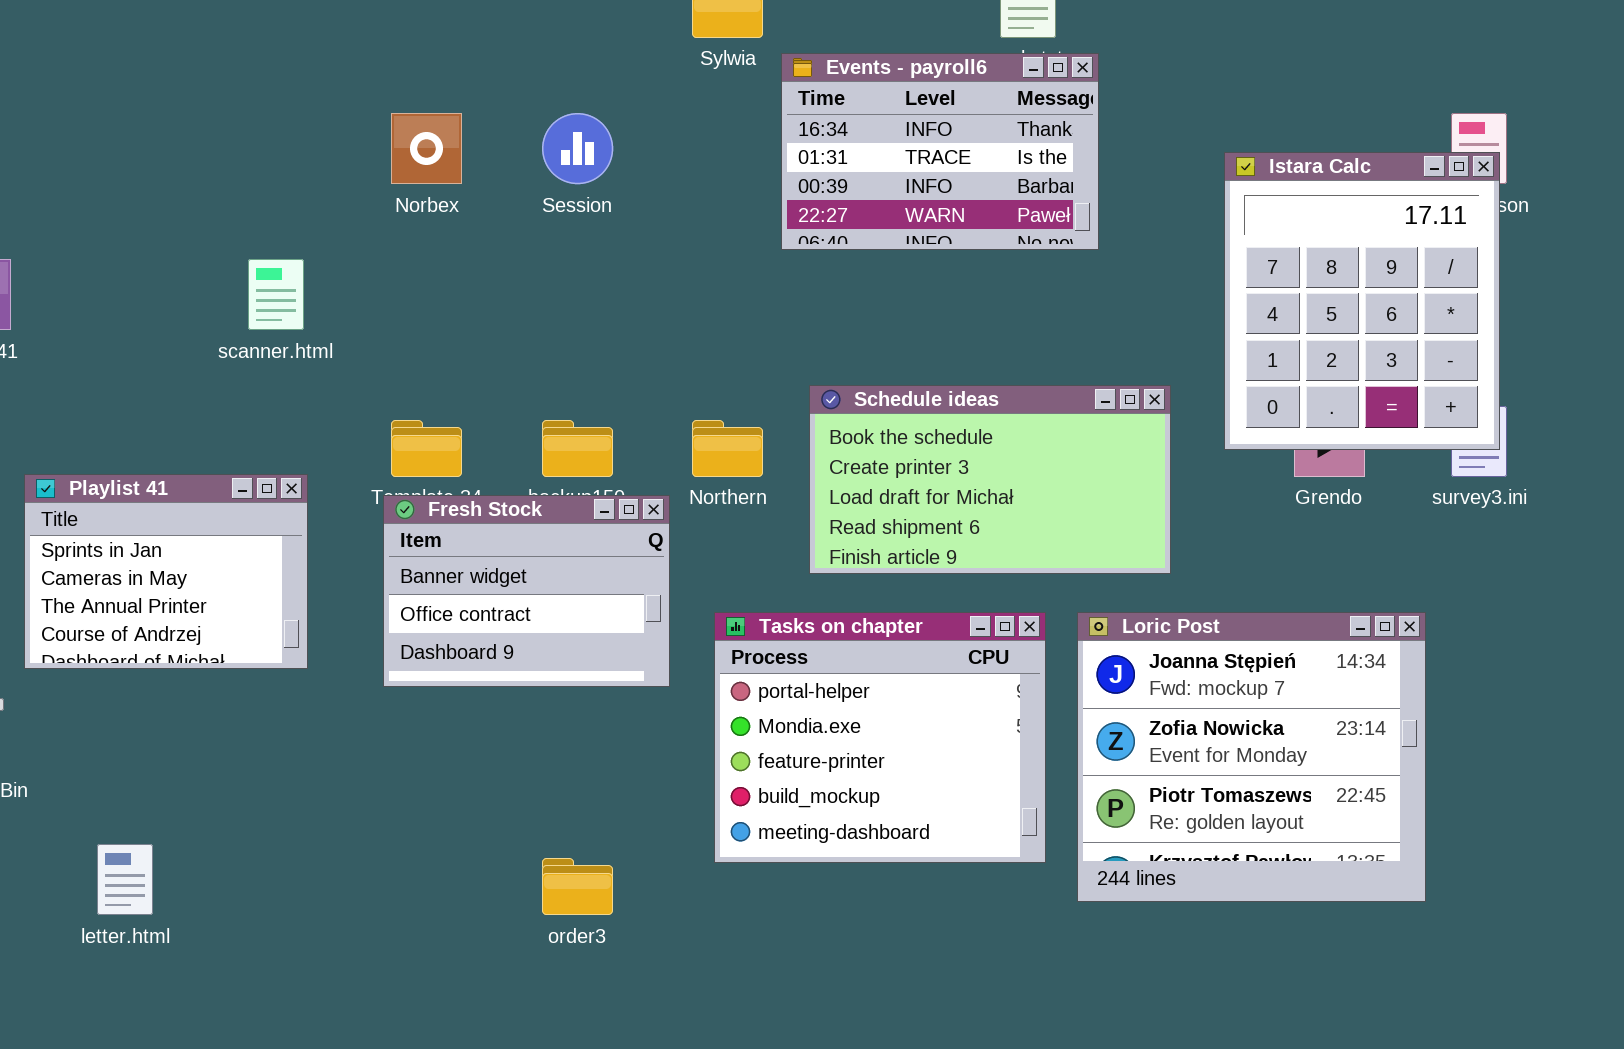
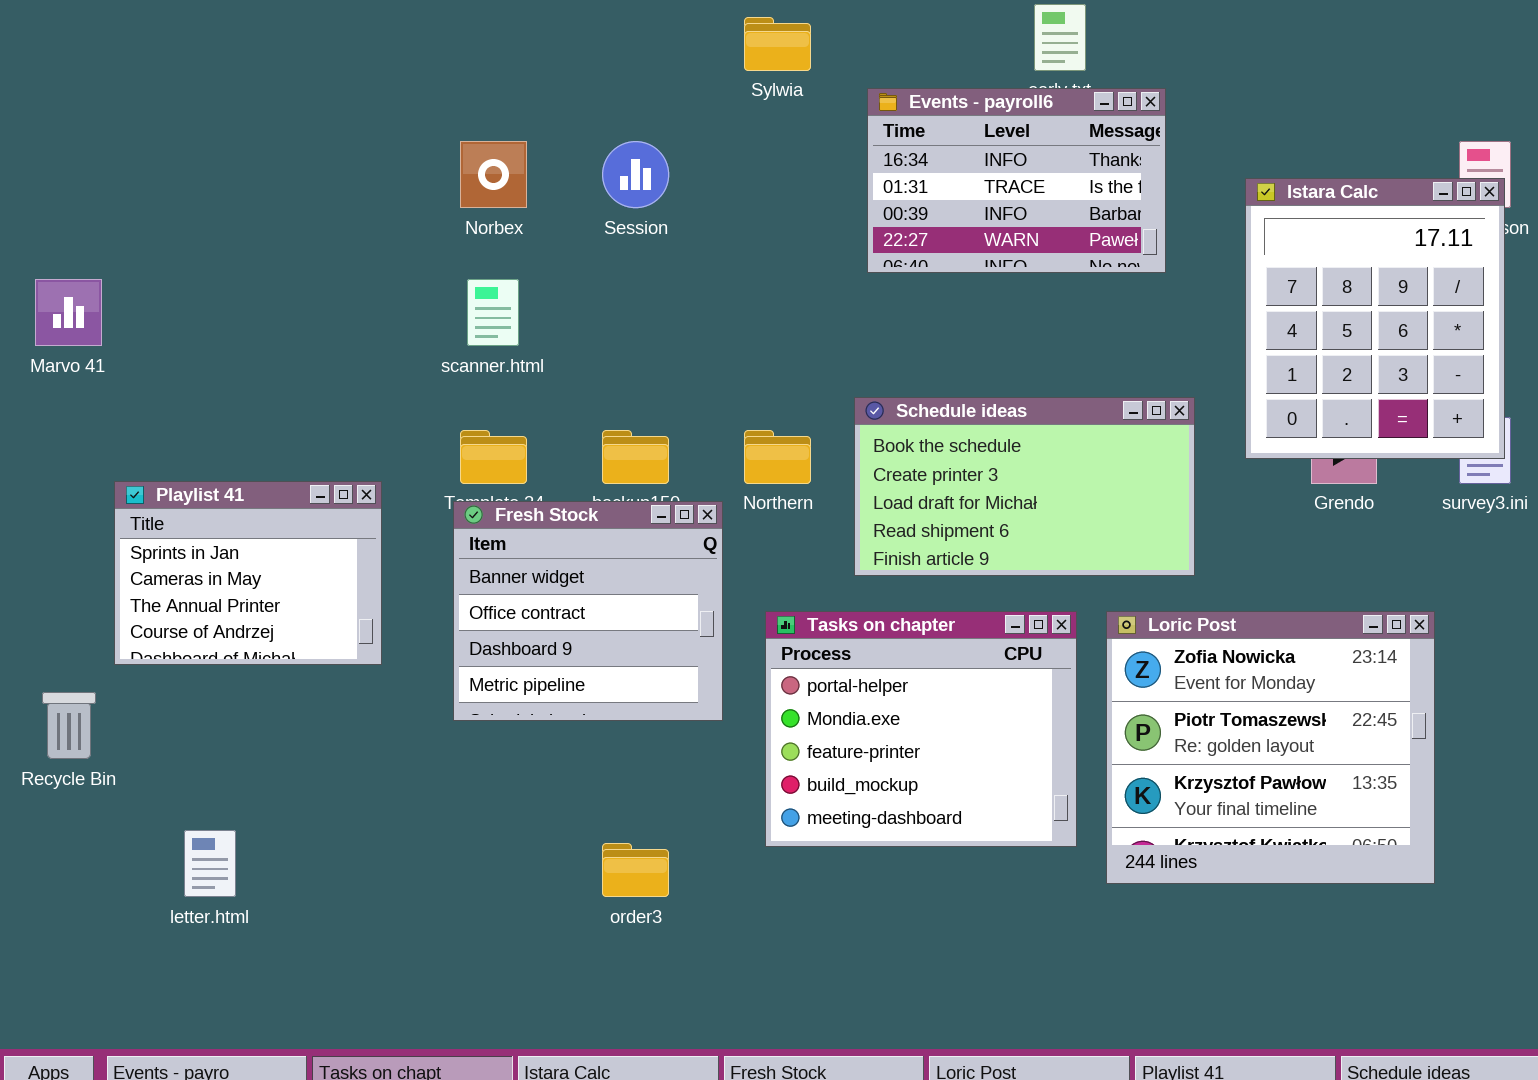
Events - payroll6: [781,53,1099,250] -> [867,88,1166,273], moved
scanner.html: [248,259,304,330] -> [467,279,519,346], moved
Fresh Stock: [383,495,670,687] -> [453,501,723,721], resized
Loric Post: [1077,612,1426,902] -> [1106,611,1435,884], scrolled down 1 row

